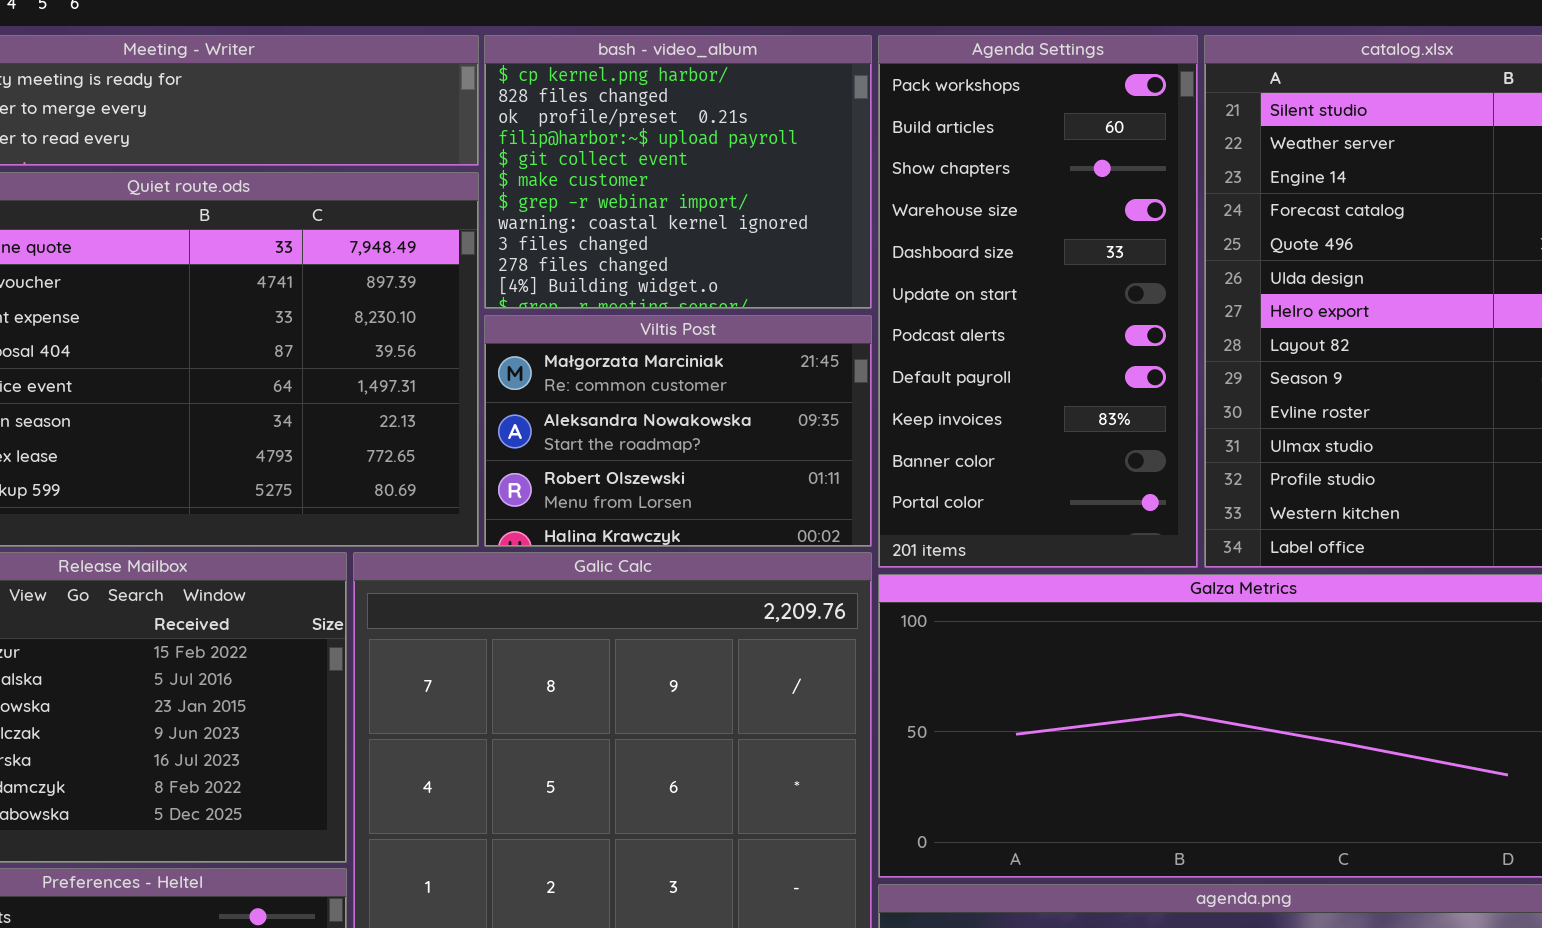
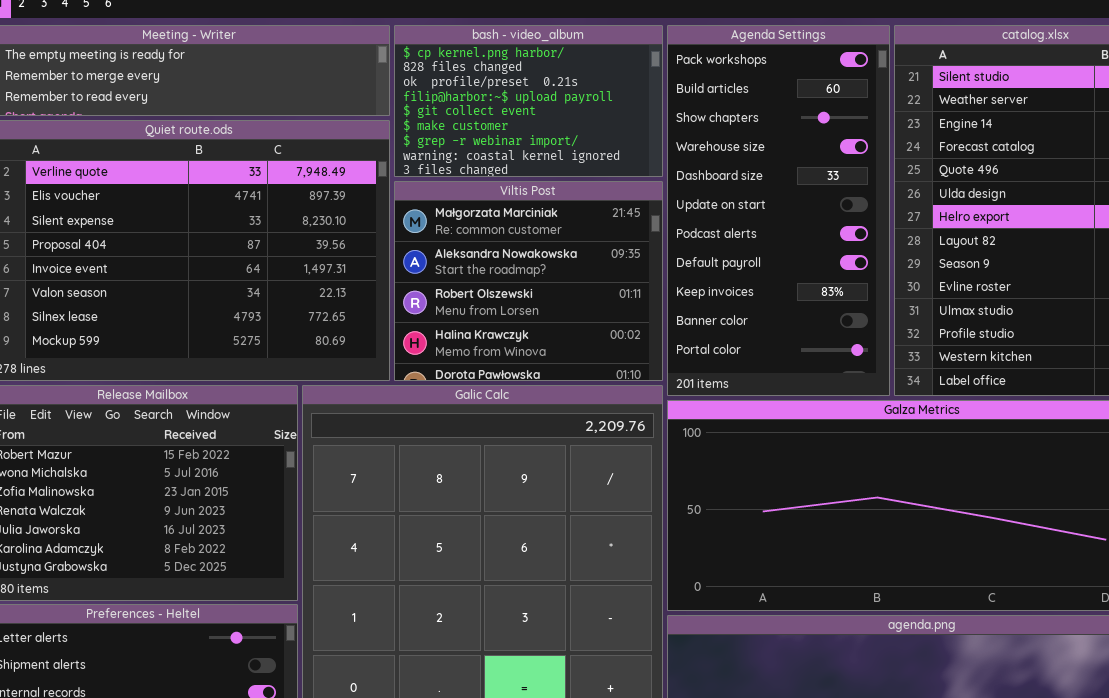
bash - video_album: [484,35,872,309] -> [394,25,663,177], resized
Viltis Post: [484,315,872,547] -> [394,181,663,381], resized

